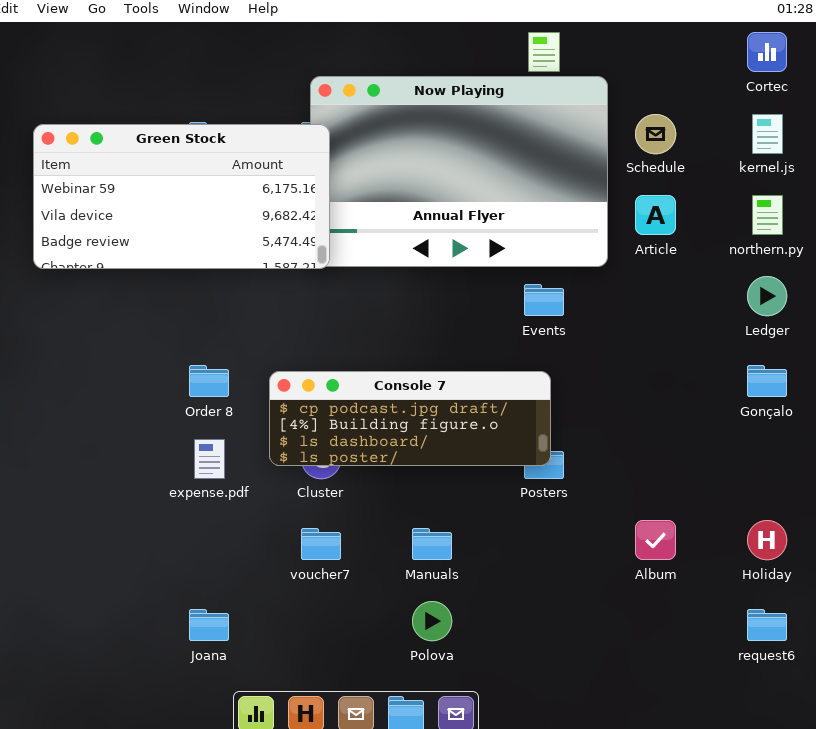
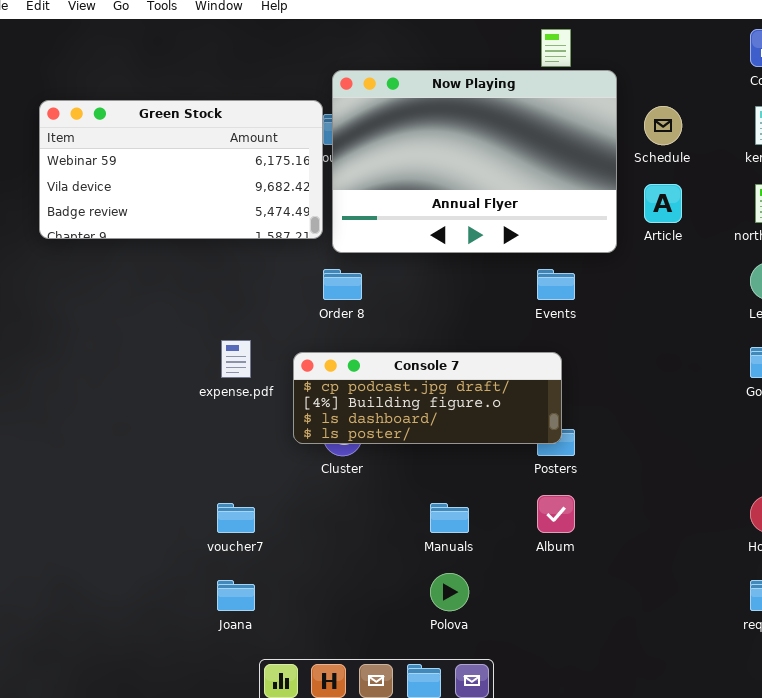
Green Stock: [33,124,330,269] -> [39,100,323,239], moved
Order 8: [189,365,229,397] -> [323,269,362,300], moved
expense.pdf: [194,439,225,479] -> [221,340,251,378], moved
Album: [635,520,676,560] -> [537,495,575,533], moved
voucher7: [301,528,341,560] -> [217,503,255,533], moved

